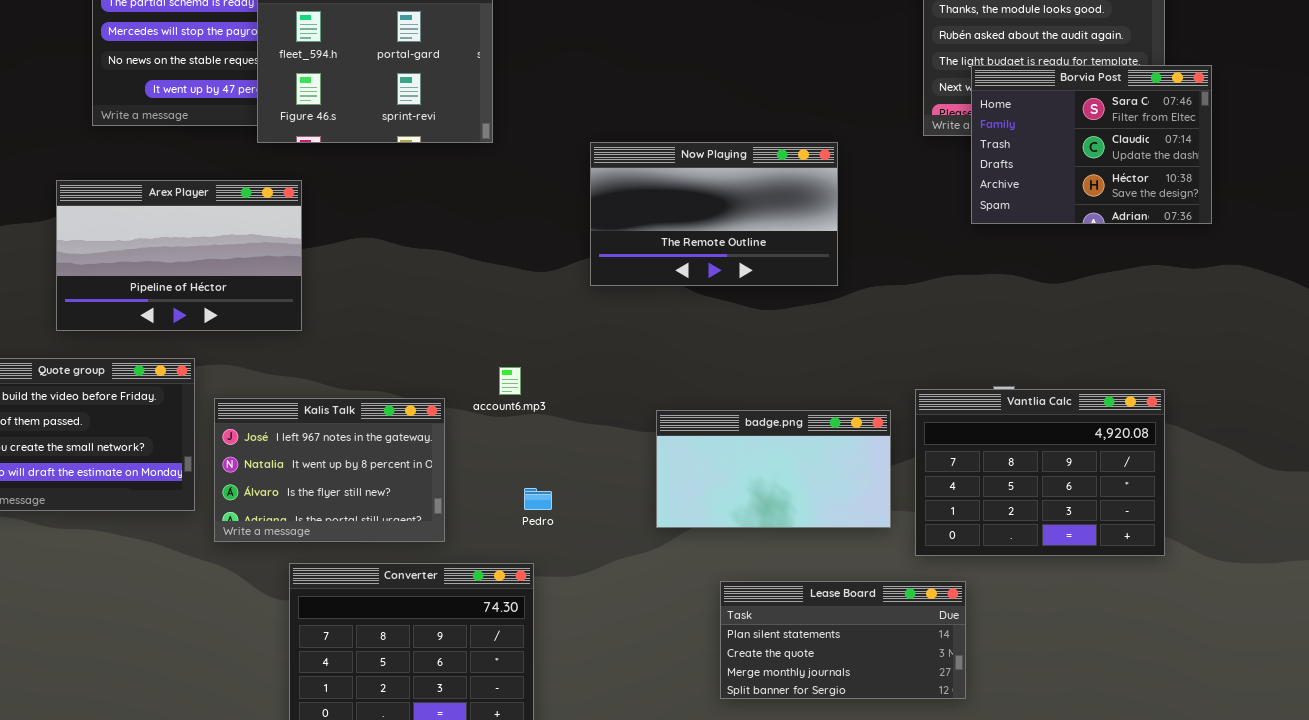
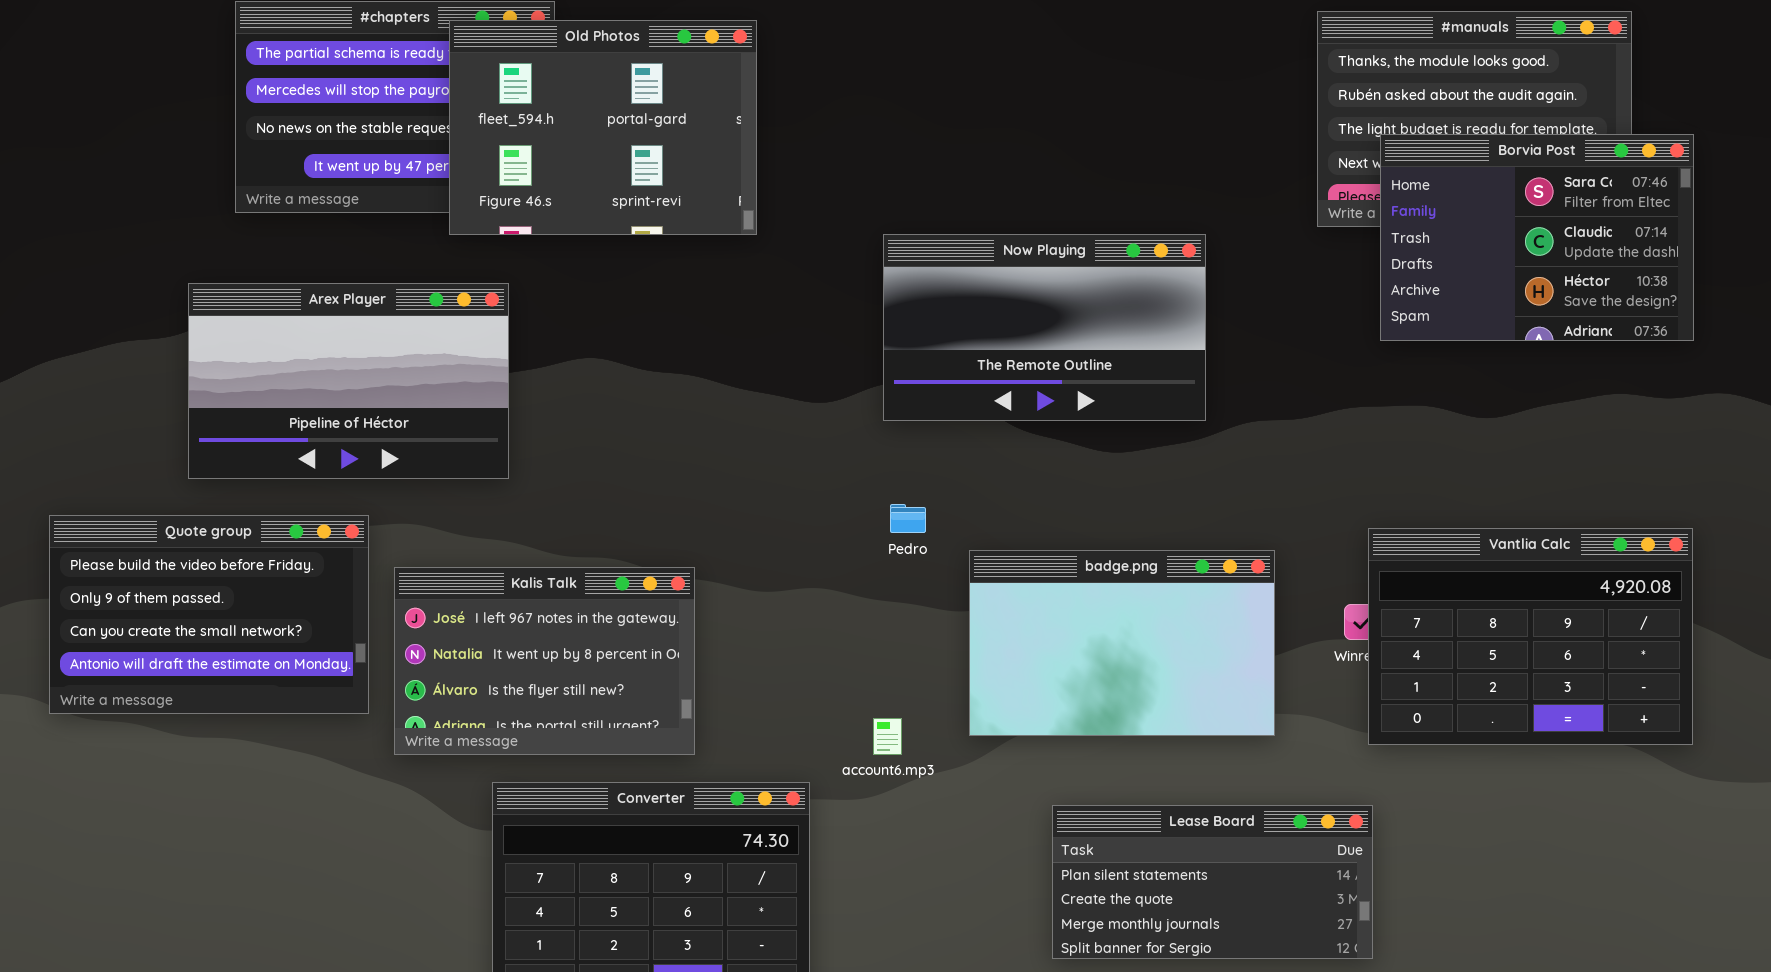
account6.mp3: [499,367,521,395] -> [873,718,902,755], moved
Vantlia Calc: [915,389,1165,556] -> [1368,528,1693,745], moved
badge.png: [656,410,891,528] -> [969,550,1275,736], resized
Pedro: [524,488,552,510] -> [890,504,926,533], moved

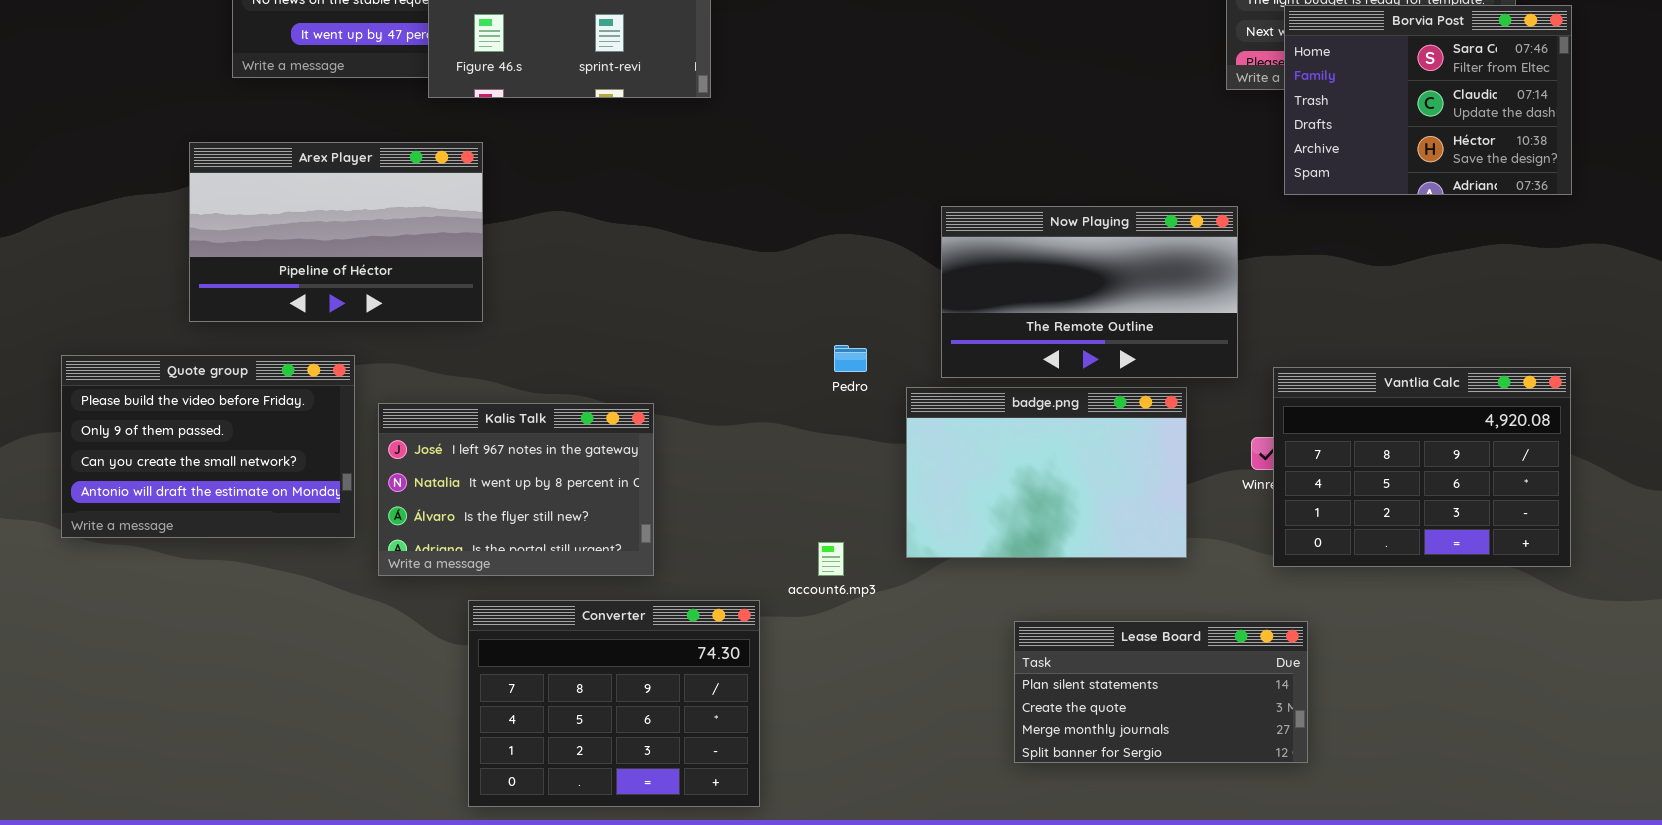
Now Playing: [883,234,1206,421] -> [941,206,1238,378], moved
Lease Board: [1052,805,1373,959] -> [1014,621,1308,763], moved

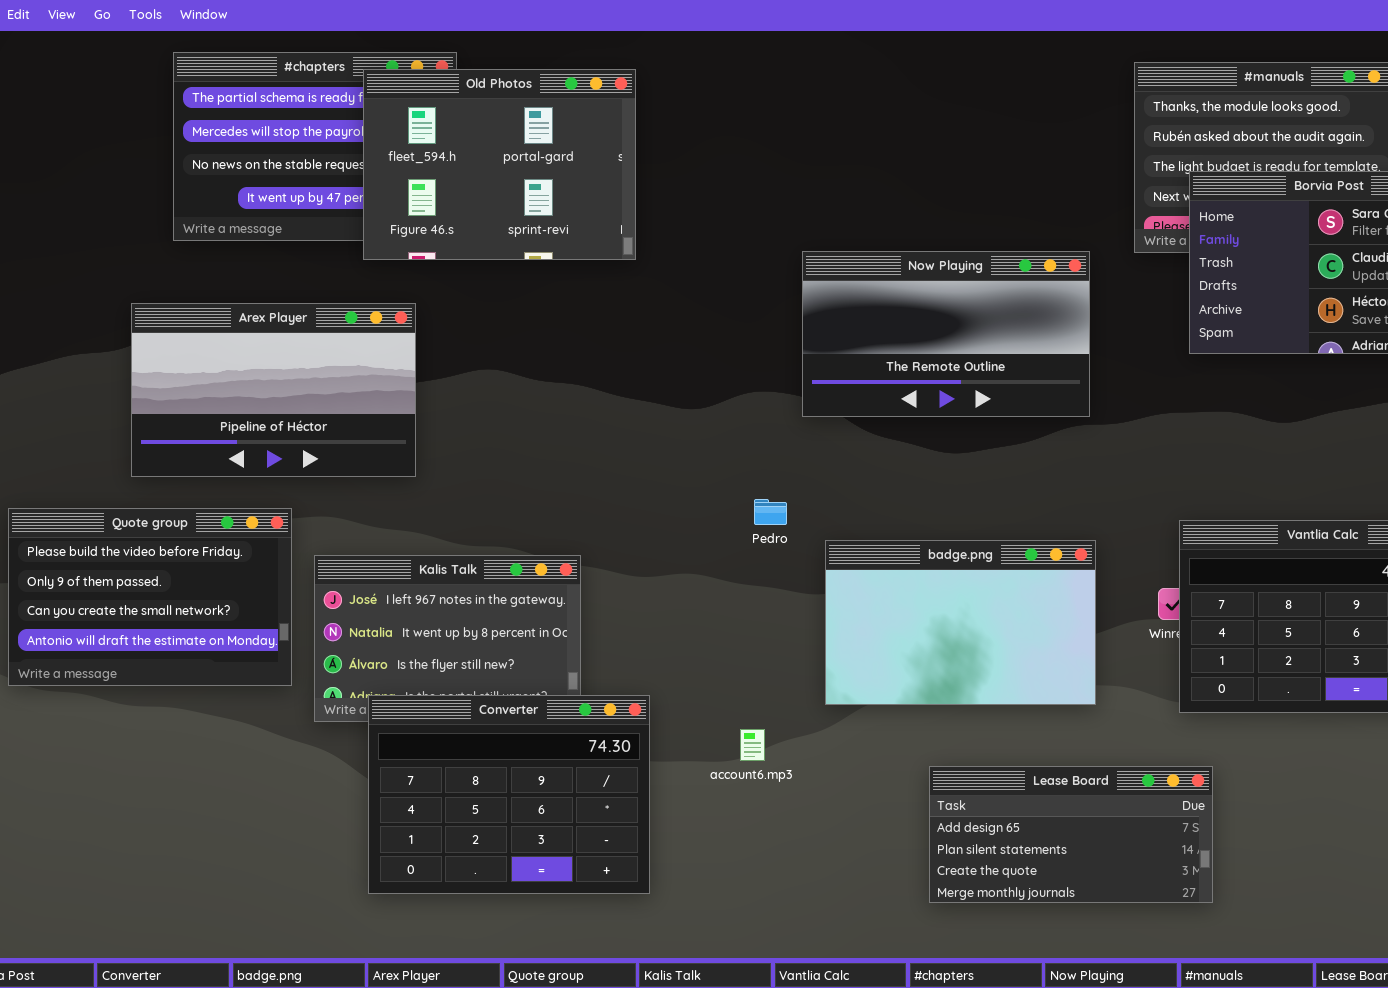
Now Playing: [941,206,1238,378] -> [802,251,1090,417], moved
account6.mp3: [818,542,844,576] -> [740,729,765,761], moved
Converter: [468,600,760,807] -> [368,695,650,894], moved
Lease Board: [1014,621,1308,763] -> [929,766,1213,903], scrolled up 1 row

